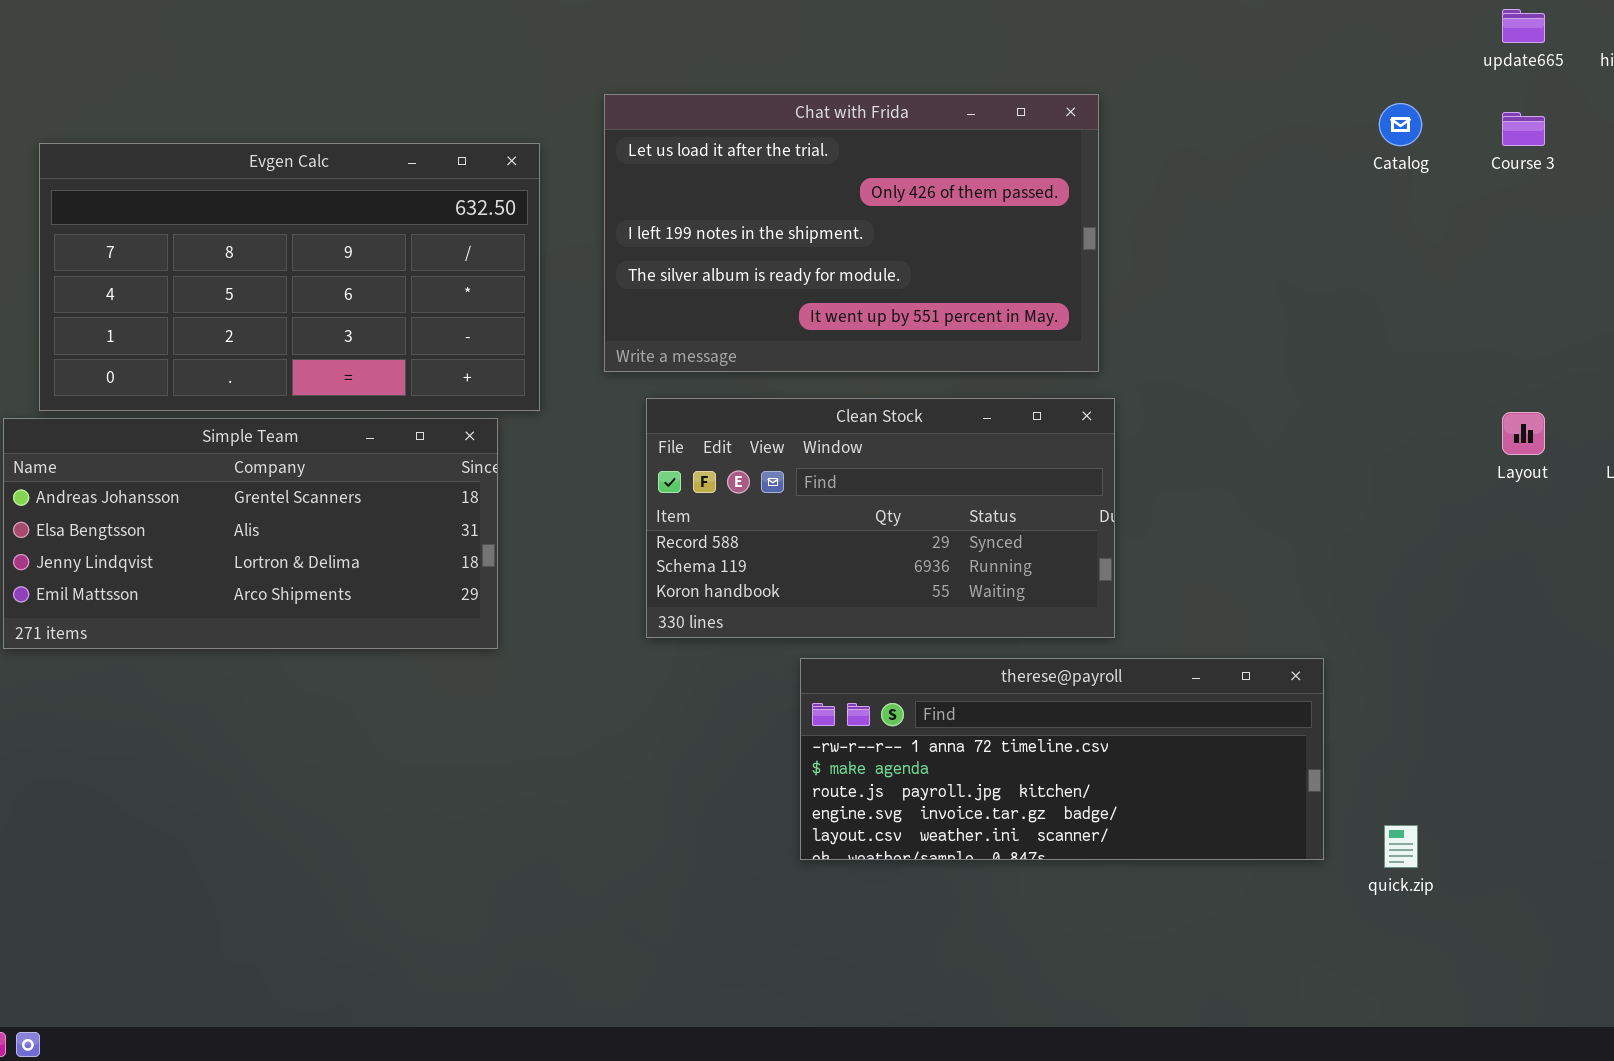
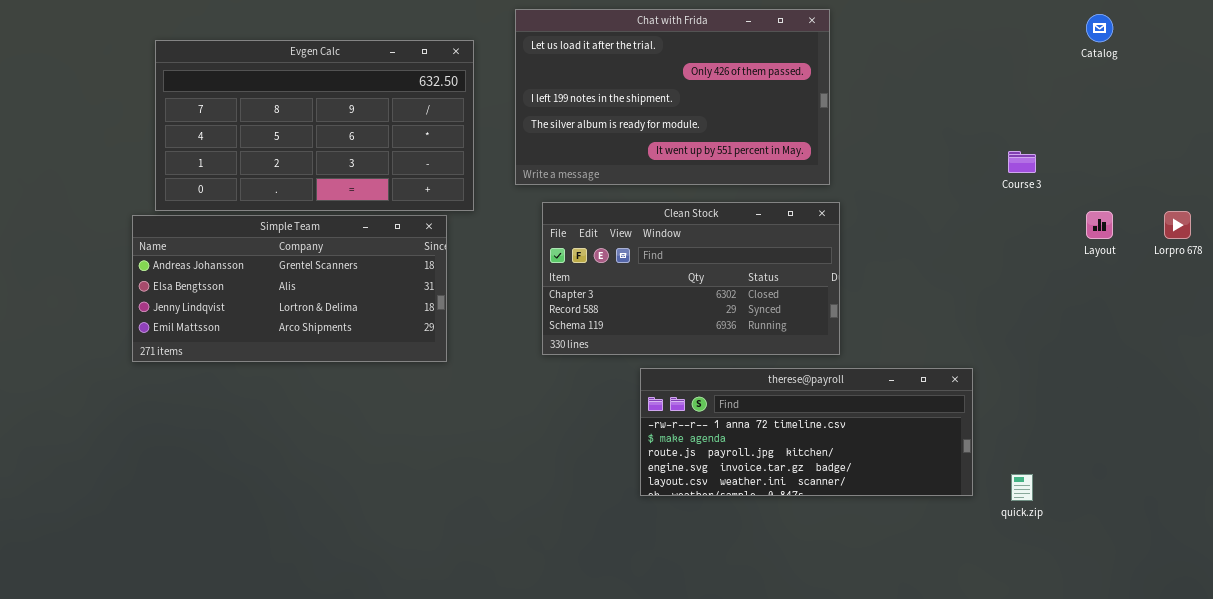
Catalog: [1379,103,1422,146] -> [1086,14,1113,42], moved
Course 3: [1502,112,1545,146] -> [1008,151,1036,173], moved
Clean Stock: [646,398,1115,638] -> [542,202,840,355], scrolled up 1 row

